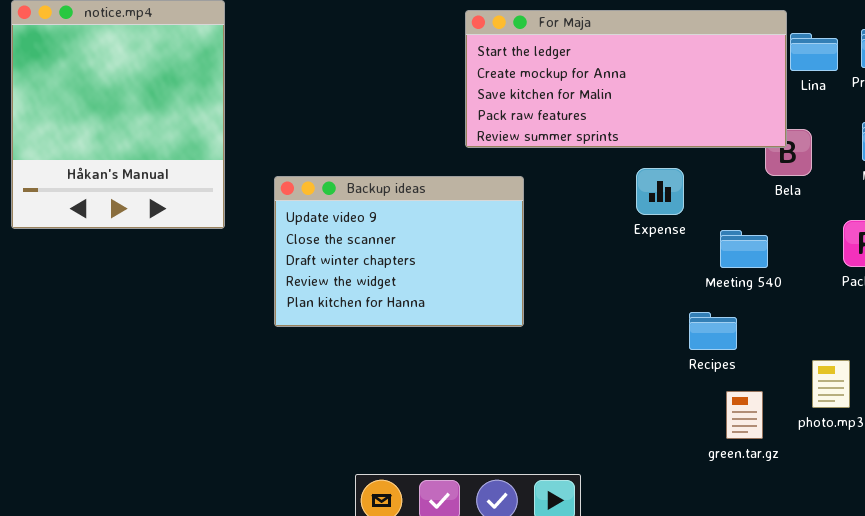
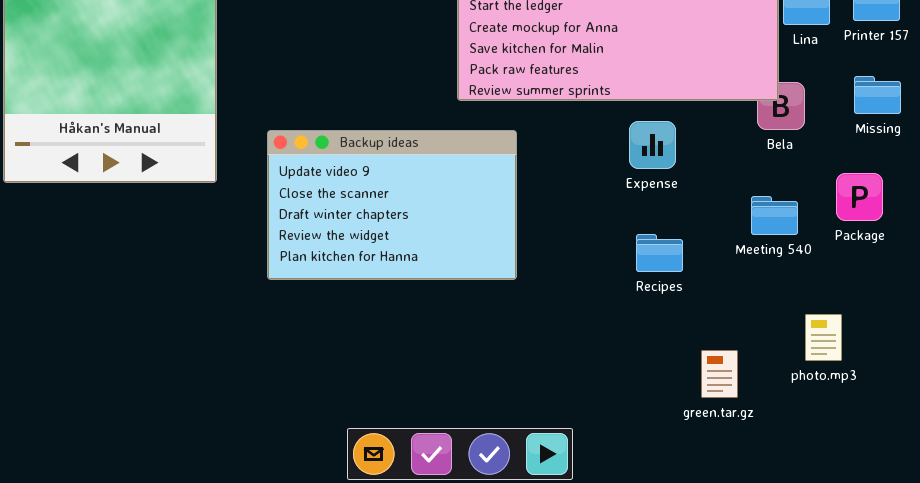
Meeting 540: [720,230,768,268] -> [751,196,798,235], moved
Recipes: [689,312,737,350] -> [636,234,683,272], moved
green.tar.gz: [726,391,763,439] -> [701,350,738,398], moved

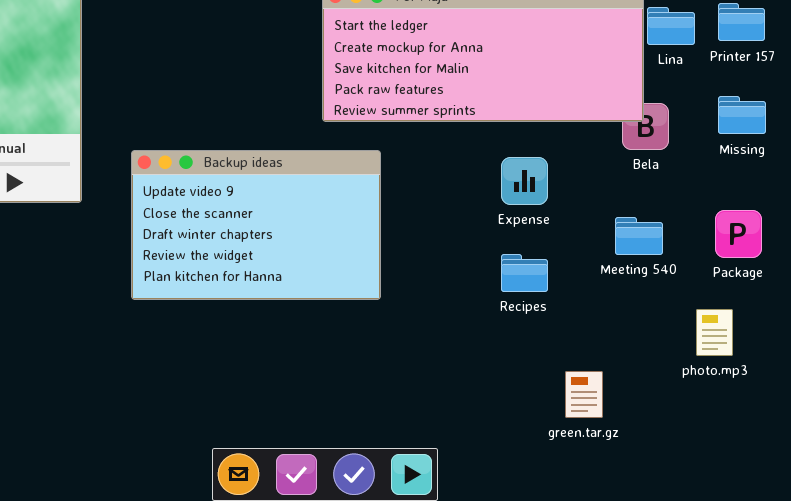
Expense: [629,121,676,169] -> [501,157,548,205], moved
Package: [836,173,883,221] -> [715,210,762,258], moved
photo.mp3: [805,314,842,361] -> [696,309,733,356], moved

